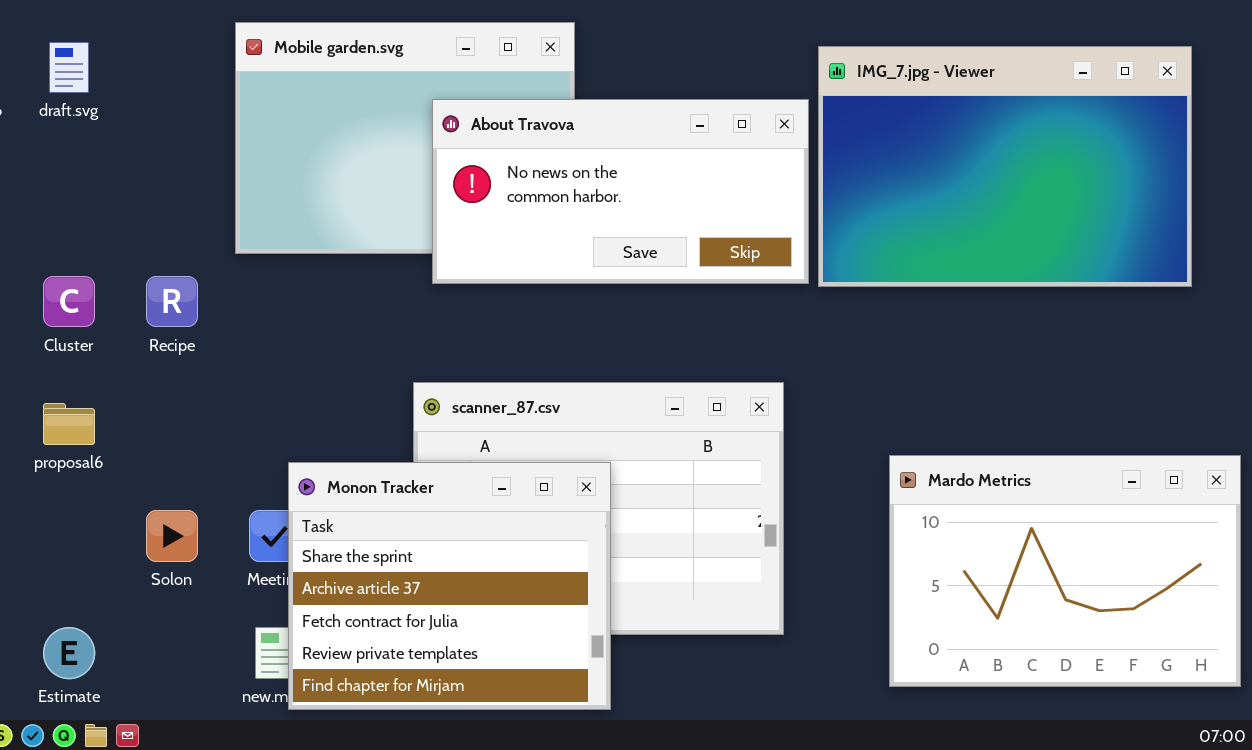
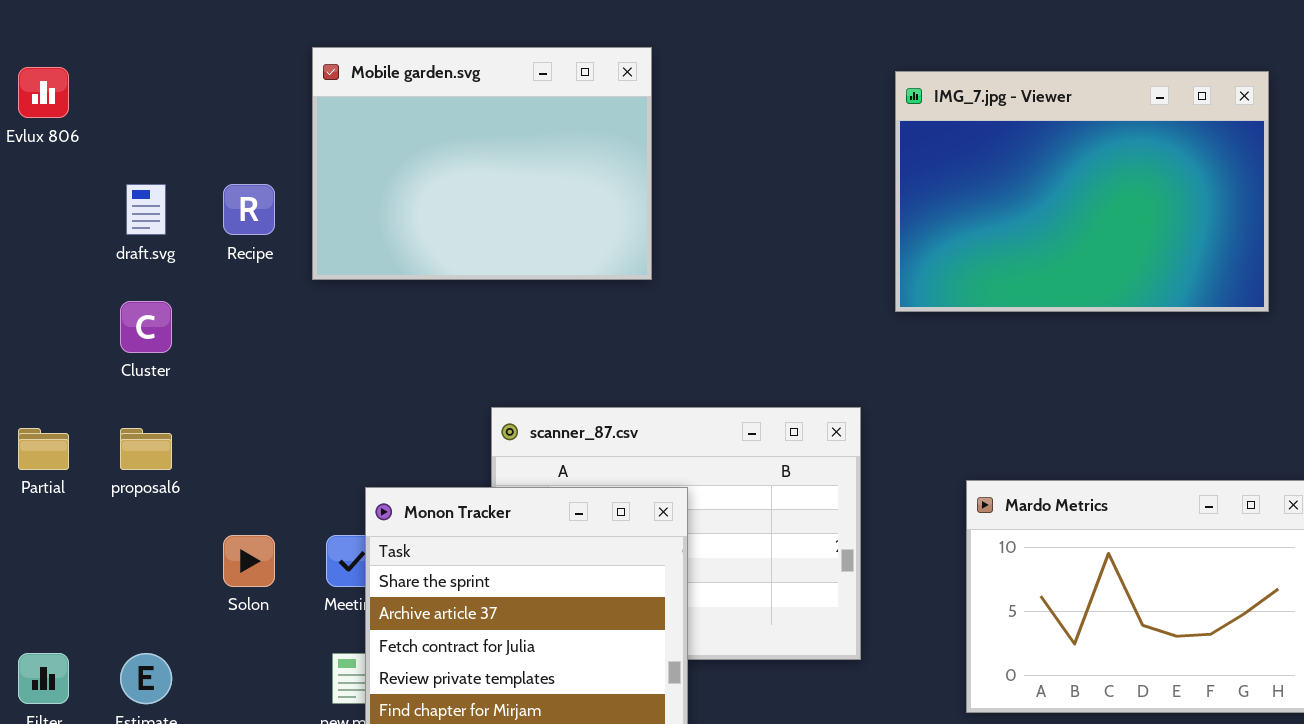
draft.svg: [49,42,89,93] -> [126,184,166,235], moved
About Travova: [432,99,809,284] -> none, closed
Recipe: [146,276,198,327] -> [223,184,275,235], moved

